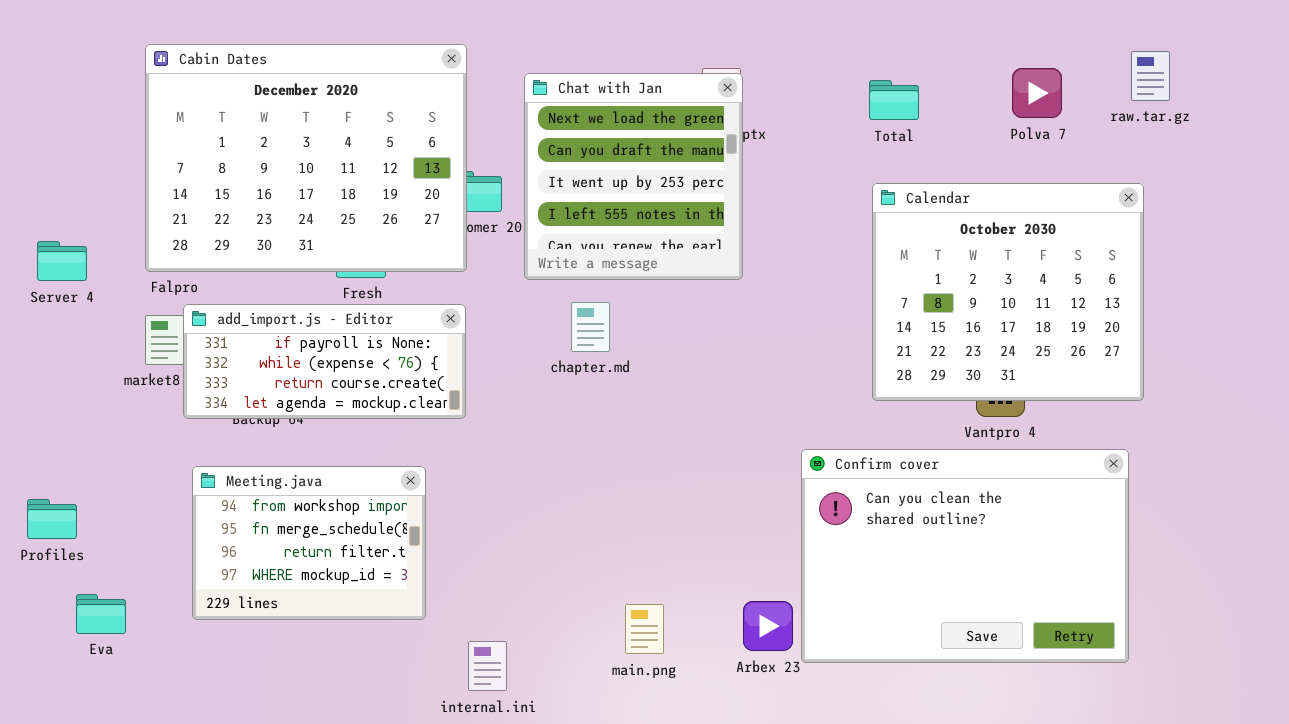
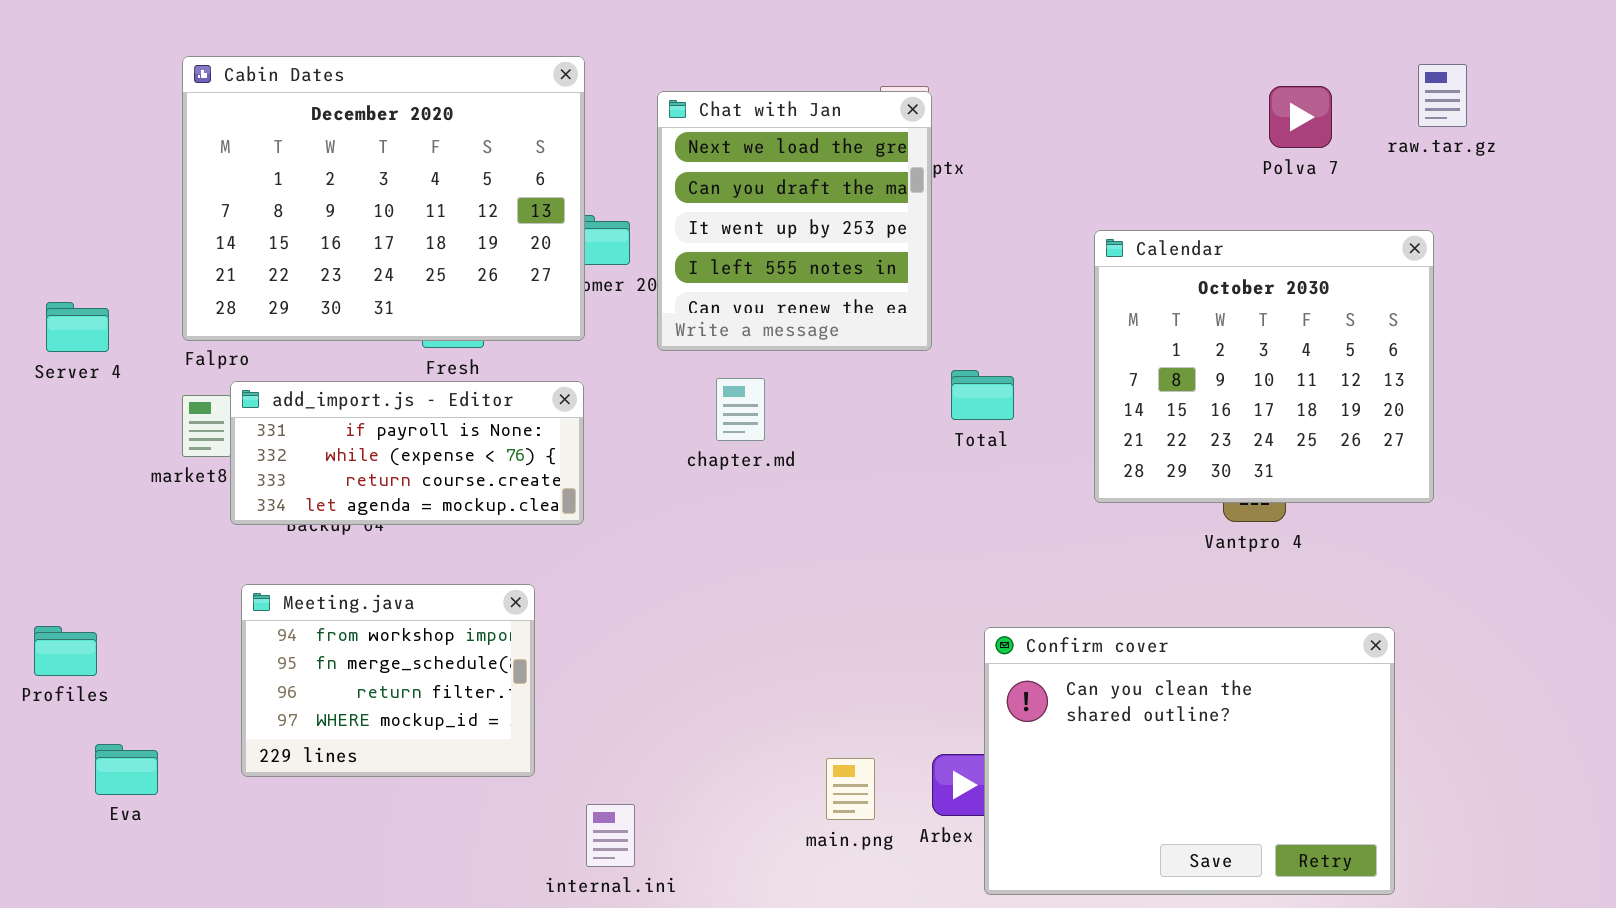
Total: [869,80,919,120] -> [951,370,1014,420], moved
Confirm cover: [801,449,1129,663] -> [984,627,1395,895], moved
main.png: [625,604,664,654] -> [826,758,875,820], moved

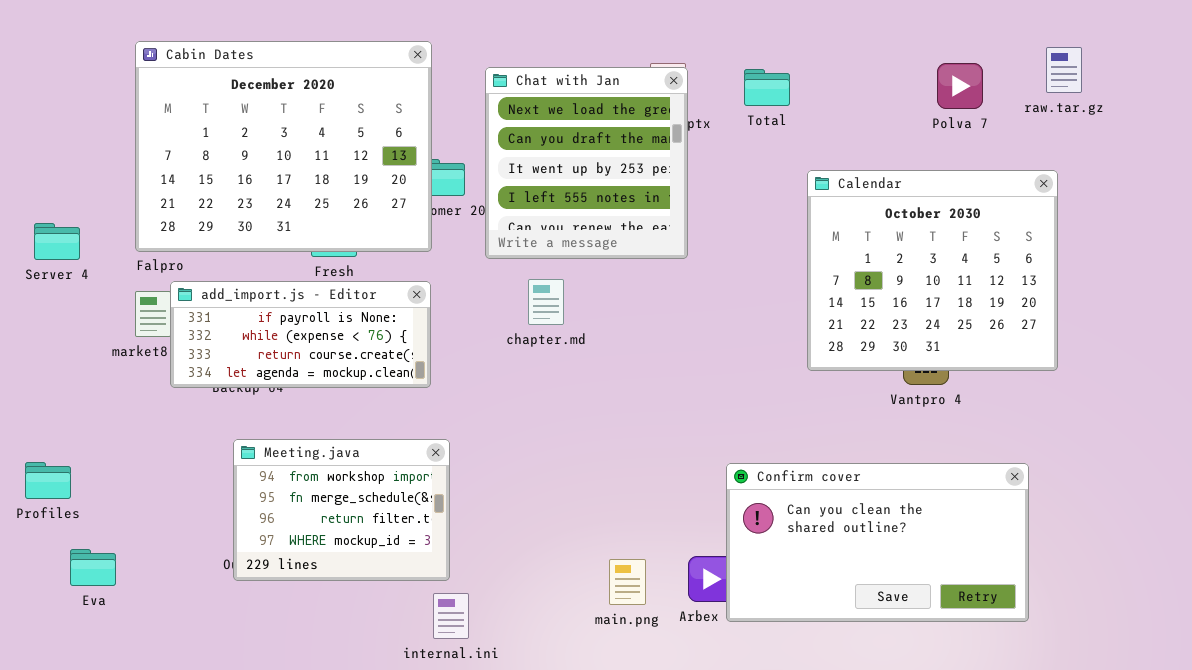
Total: [951,370,1014,420] -> [744,69,790,106], moved
Meeting.java: [241,584,535,777] -> [233,439,450,581], moved
Confirm cover: [984,627,1395,895] -> [726,463,1029,622], resized

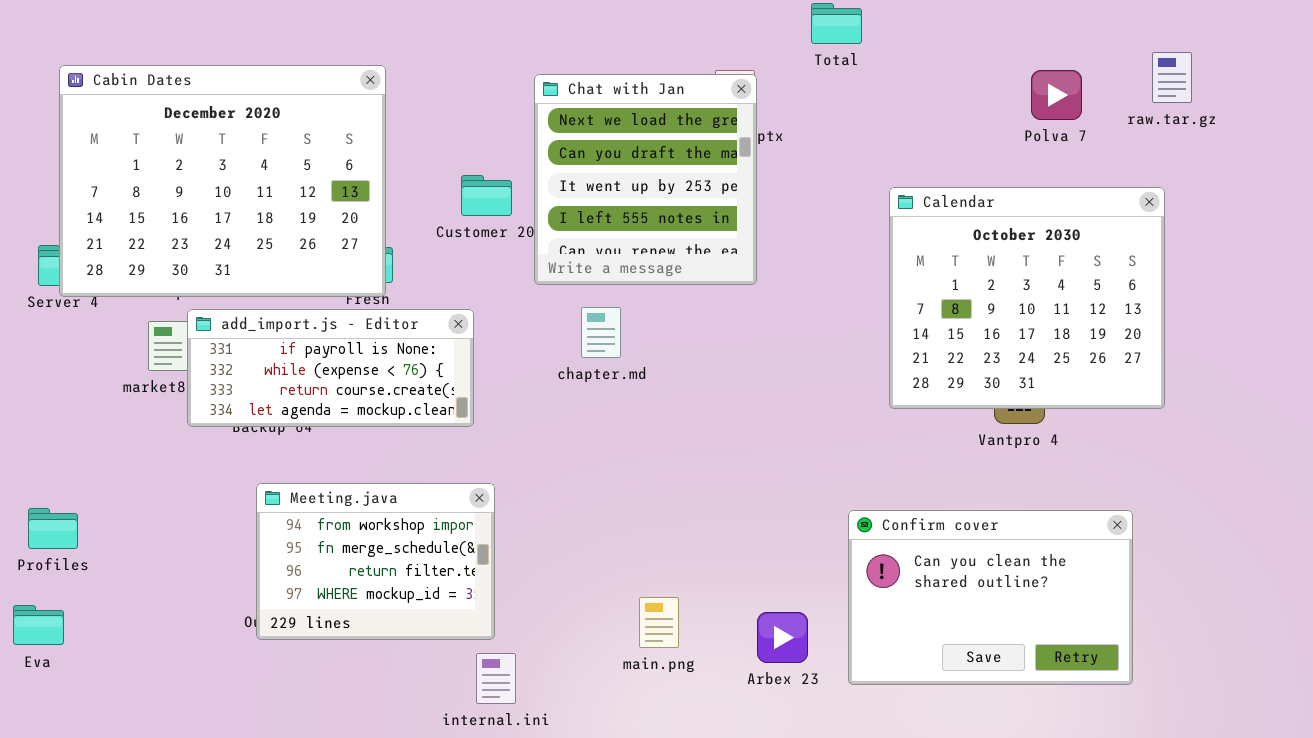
Cabin Dates: [135,41,432,252] -> [59,65,386,297], moved
Total: [744,69,790,106] -> [811,3,862,44], moved
Confirm cover: [726,463,1029,622] -> [848,510,1133,685], resized
Eva: [70,549,116,586] -> [13,605,64,645], moved
main.png: [609,559,646,605] -> [639,597,679,648], moved

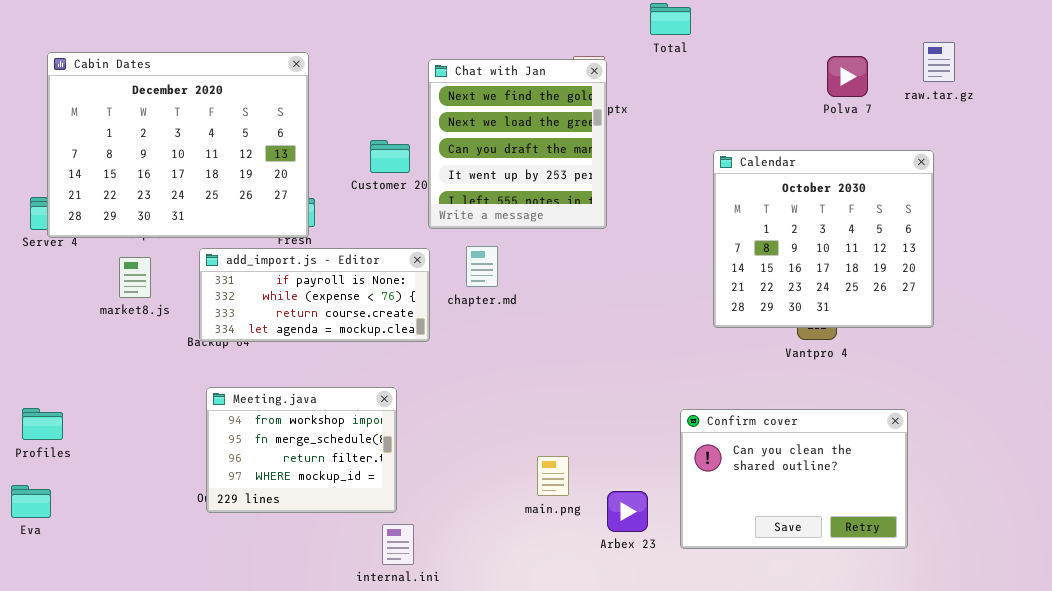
Chat with Jan: [534,74,757,285] -> [428,59,607,229], scrolled up 1 row
add_import.js - Editor: [187,309,474,427] -> [199,248,430,342], moved
main.png: [639,597,679,648] -> [537,456,569,496], moved

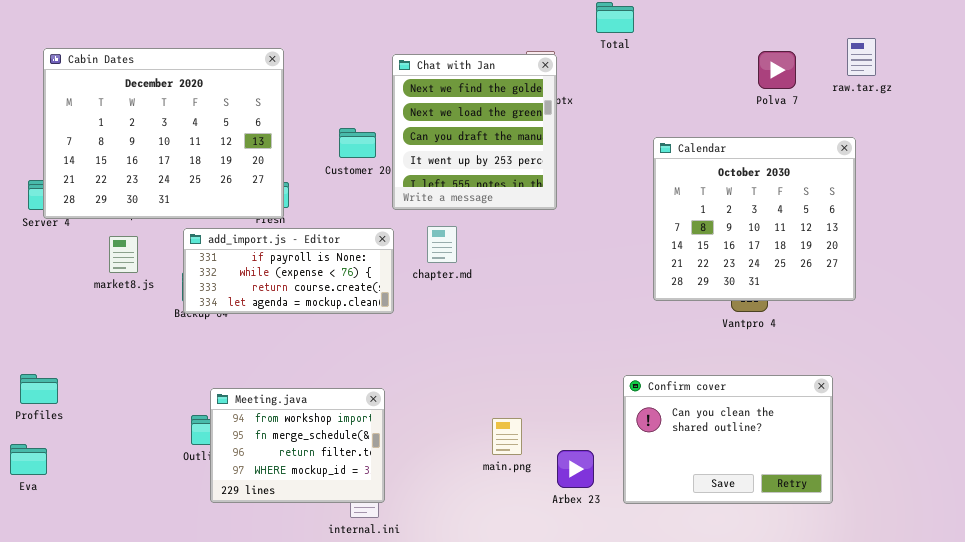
Meeting.java: [206,387,397,513] -> [210,388,385,503], moved

